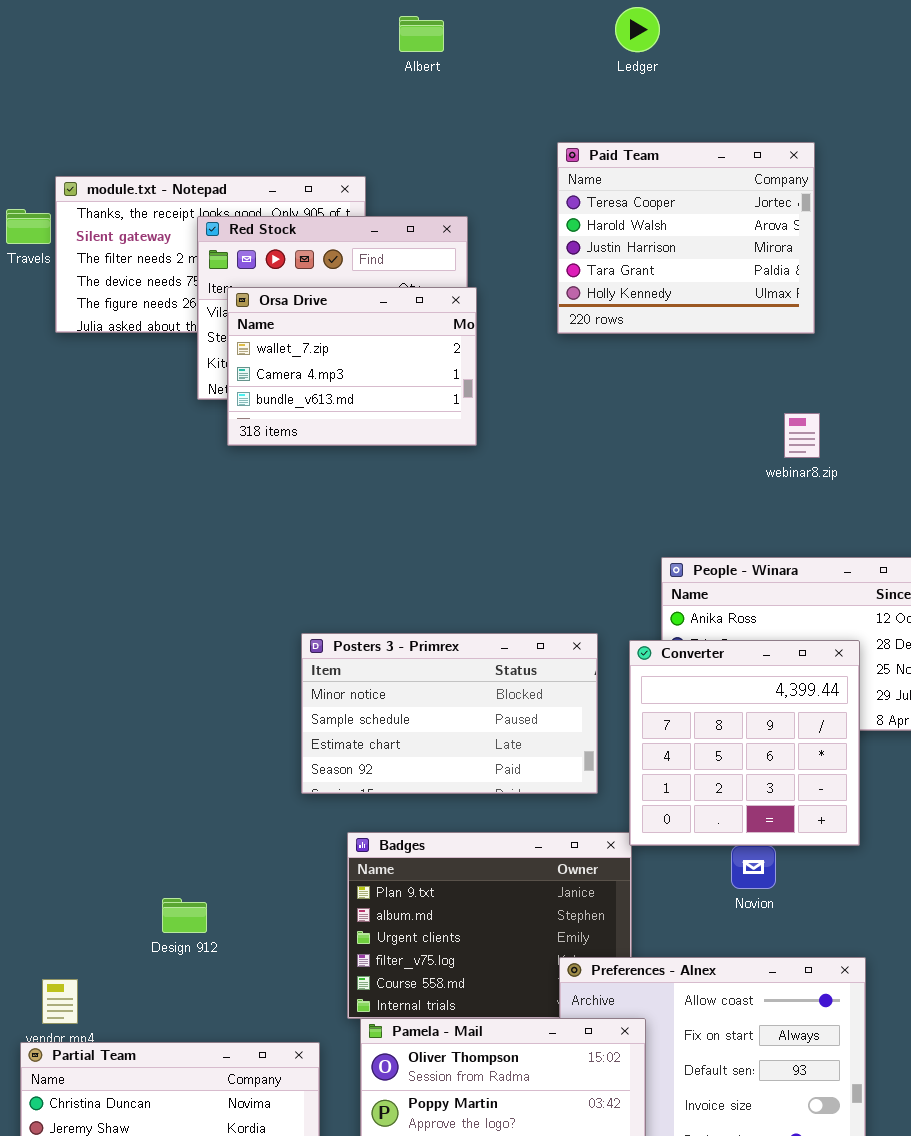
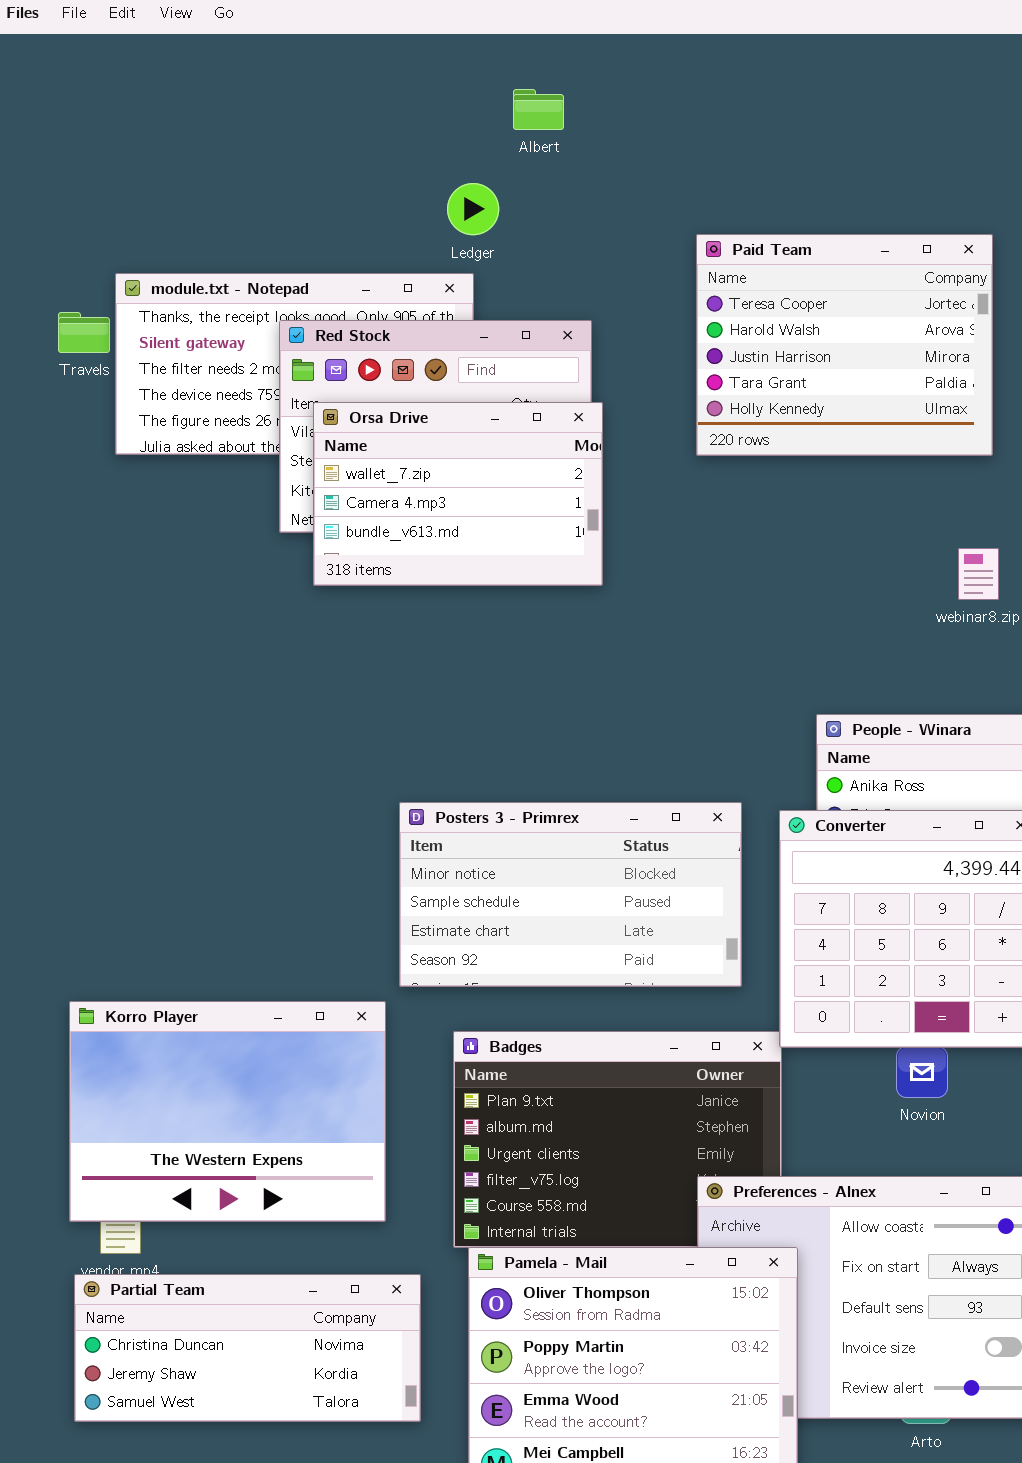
Ledger: [615,7,660,52] -> [447,183,499,235], moved
Korro Player: none -> [69,1001,386,1222], opened

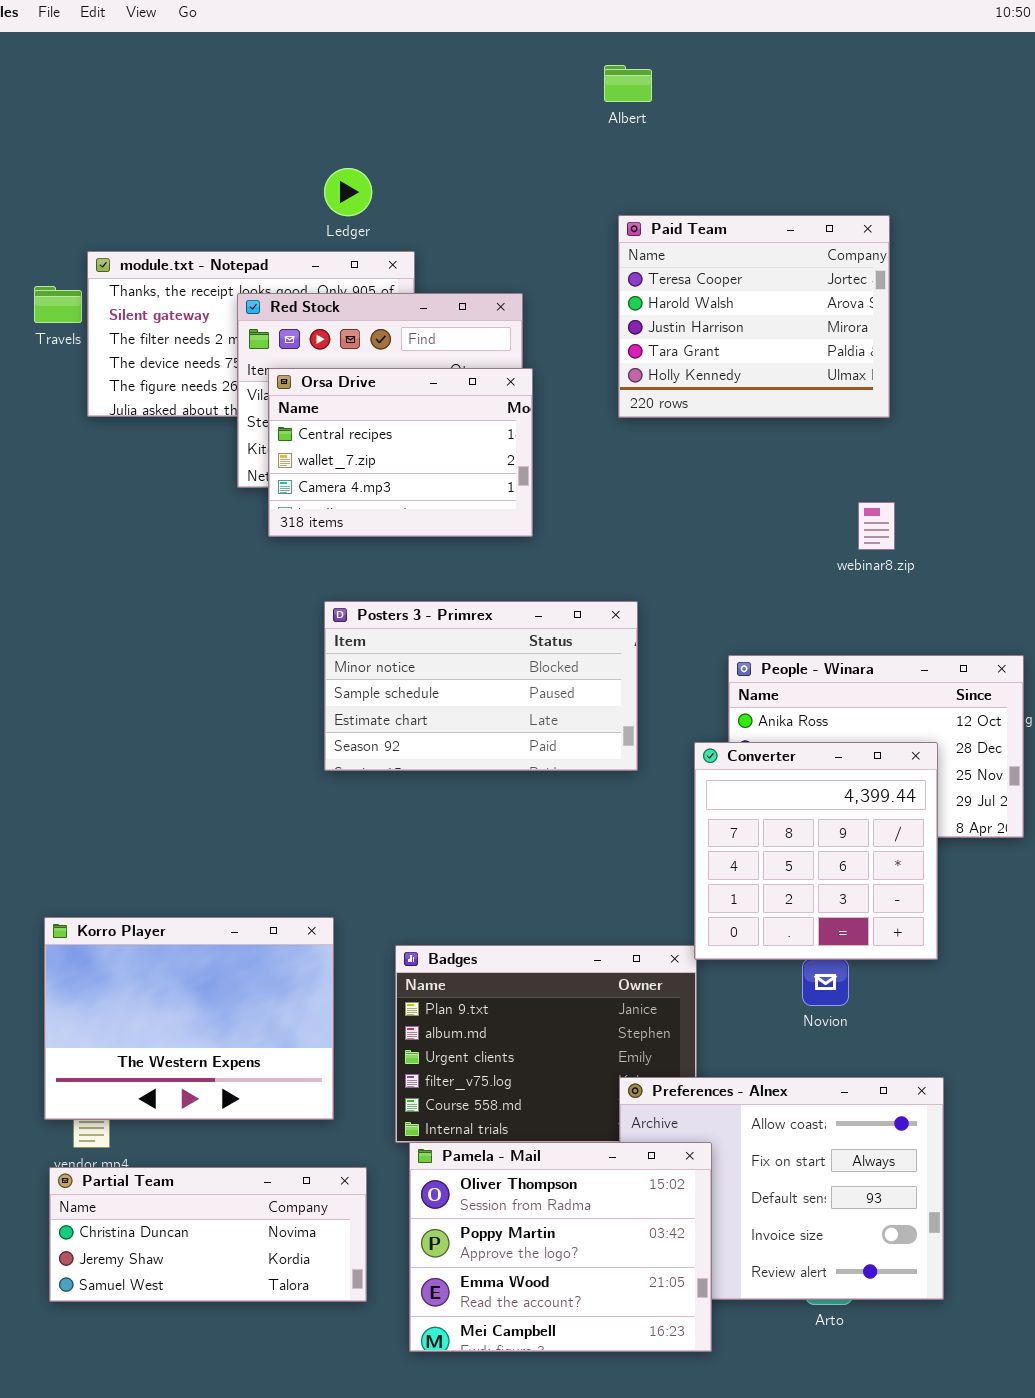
Albert: [513,89,564,130] -> [604,65,652,102], moved
Ledger: [447,183,499,235] -> [324,168,372,216], moved
Orsa Drive: [313,402,603,586] -> [268,368,533,537], scrolled up 1 row
Posters 3 - Primrex: [399,802,742,987] -> [324,601,638,771], moved

